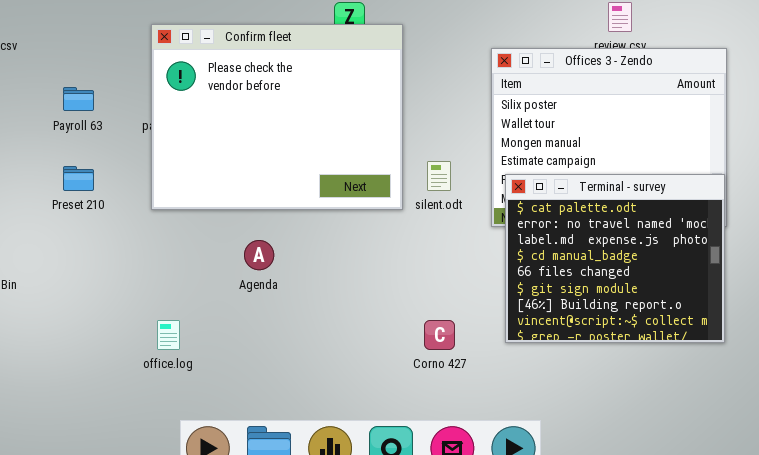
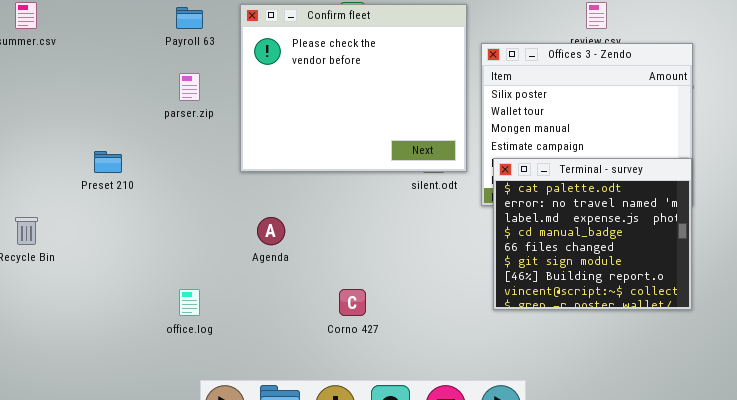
Confirm fleet: [151,24,403,210] -> [240,4,467,172], moved
Payroll 63: [63,87,94,111] -> [176,7,203,29], moved
Corno 427: [424,320,455,350] -> [339,289,366,316], moved

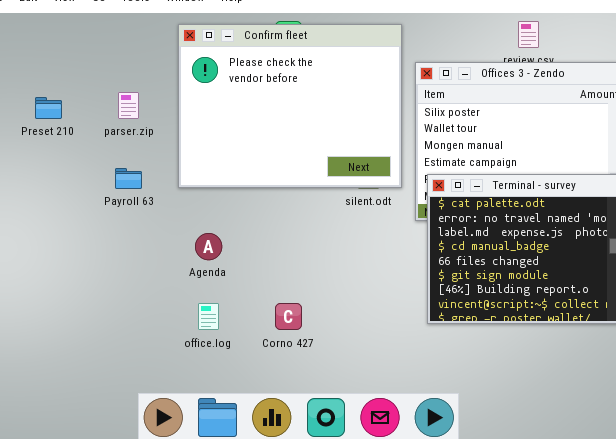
Payroll 63: [176,7,203,29] -> [115,168,142,189], moved
Preset 210: [94,151,122,173] -> [35,97,62,119], moved
office.log: [179,289,200,316] -> [198,303,219,330], moved

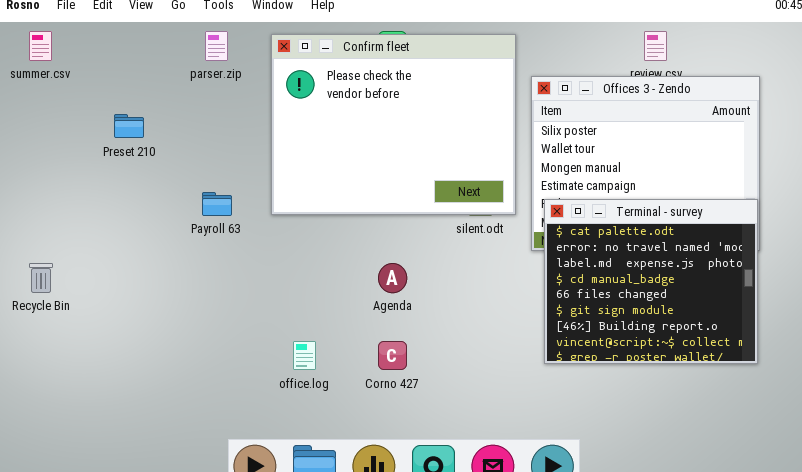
parser.zip: [118,92,139,119] -> [205,31,228,61], moved
Agenda: [195,233,222,260] -> [378,263,407,293], moved

